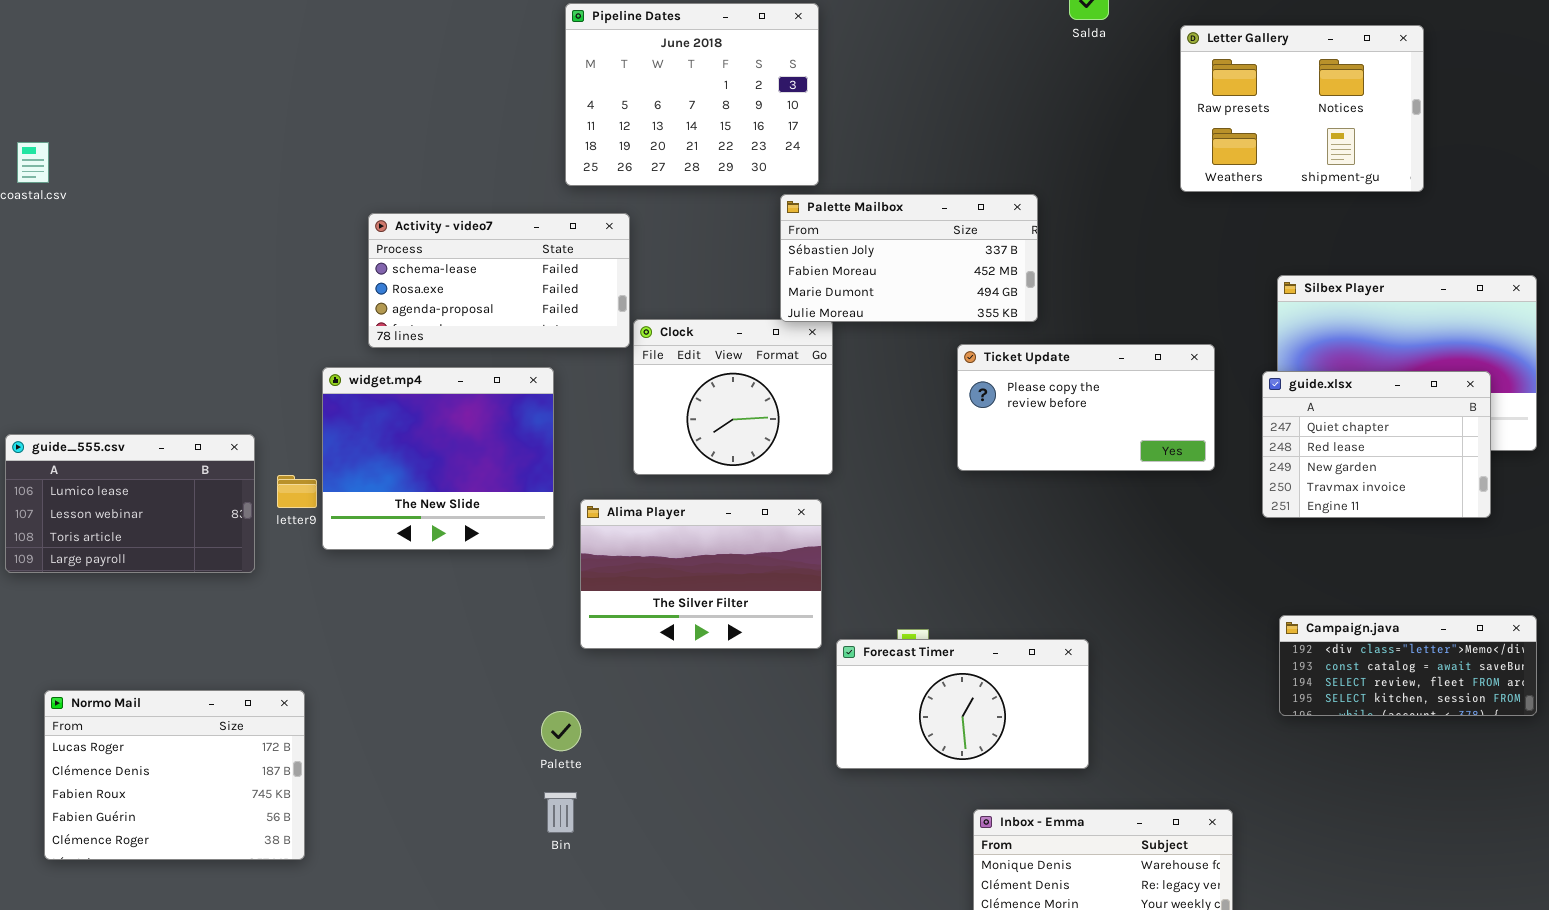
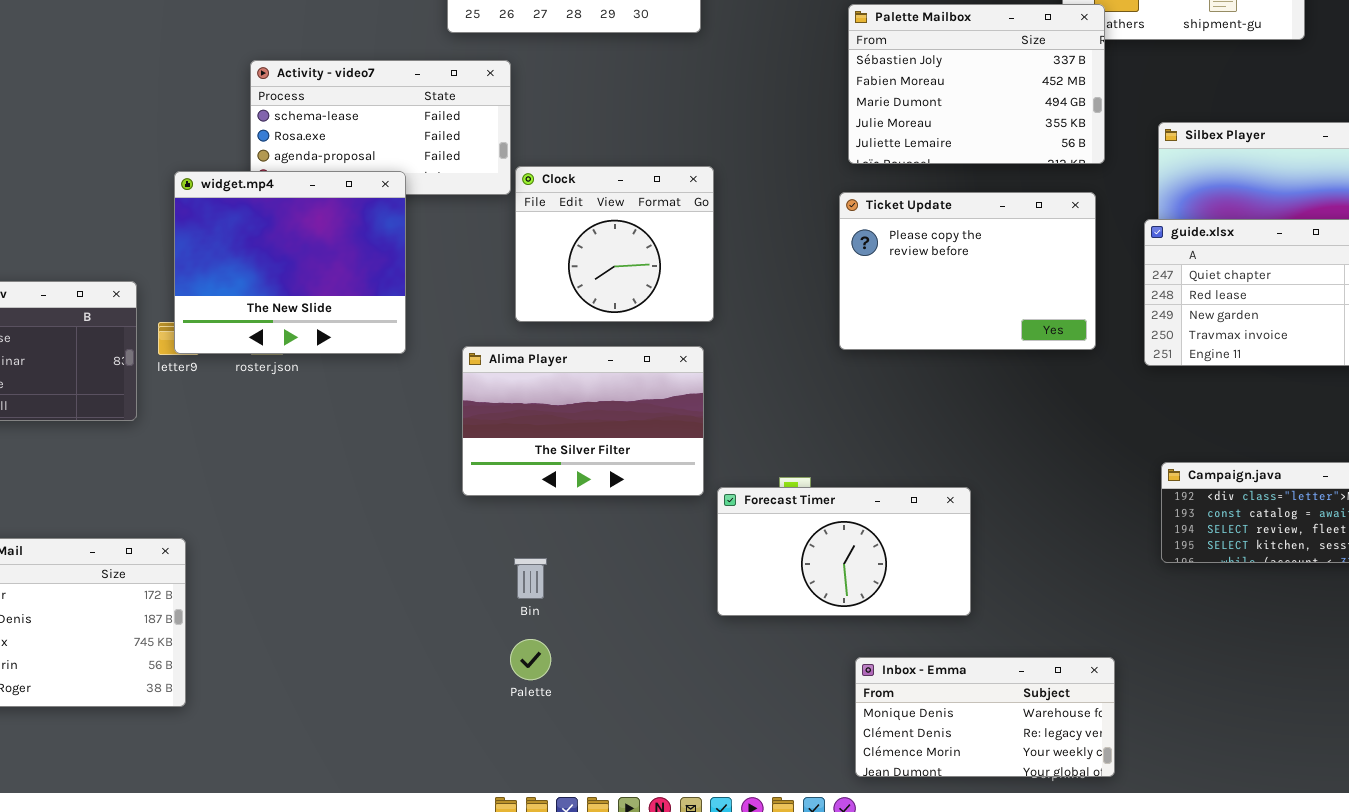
Palette Mailbox: [780,194,1038,322] -> [848,4,1105,164], moved, resized
Ticket Update: [957,344,1215,471] -> [839,192,1096,350], resized
widget.mp4: [322,367,554,550] -> [174,171,406,354], moved
Palette: [541,711,581,751] -> [510,639,551,680], moved
Bin: [544,792,577,833] -> [514,558,547,599], moved

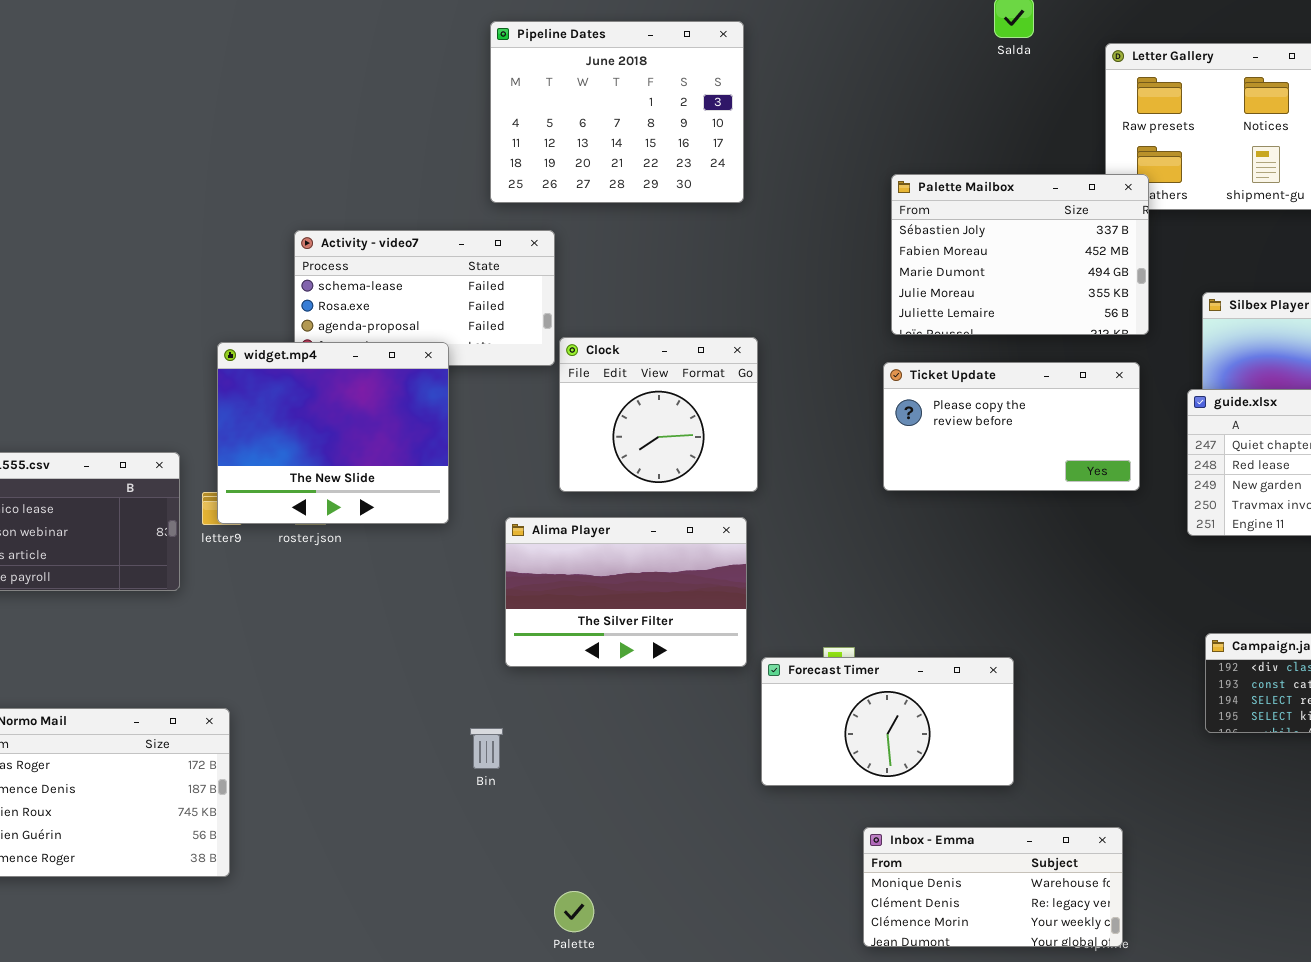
Ticket Update: [839,192,1096,350] -> [883,362,1140,491], resized
Bin: [514,558,547,599] -> [470,728,503,769], moved
Palette: [510,639,551,680] -> [554,891,594,932], moved
Inbox - Emma: [855,657,1115,777] -> [863,827,1123,947], moved

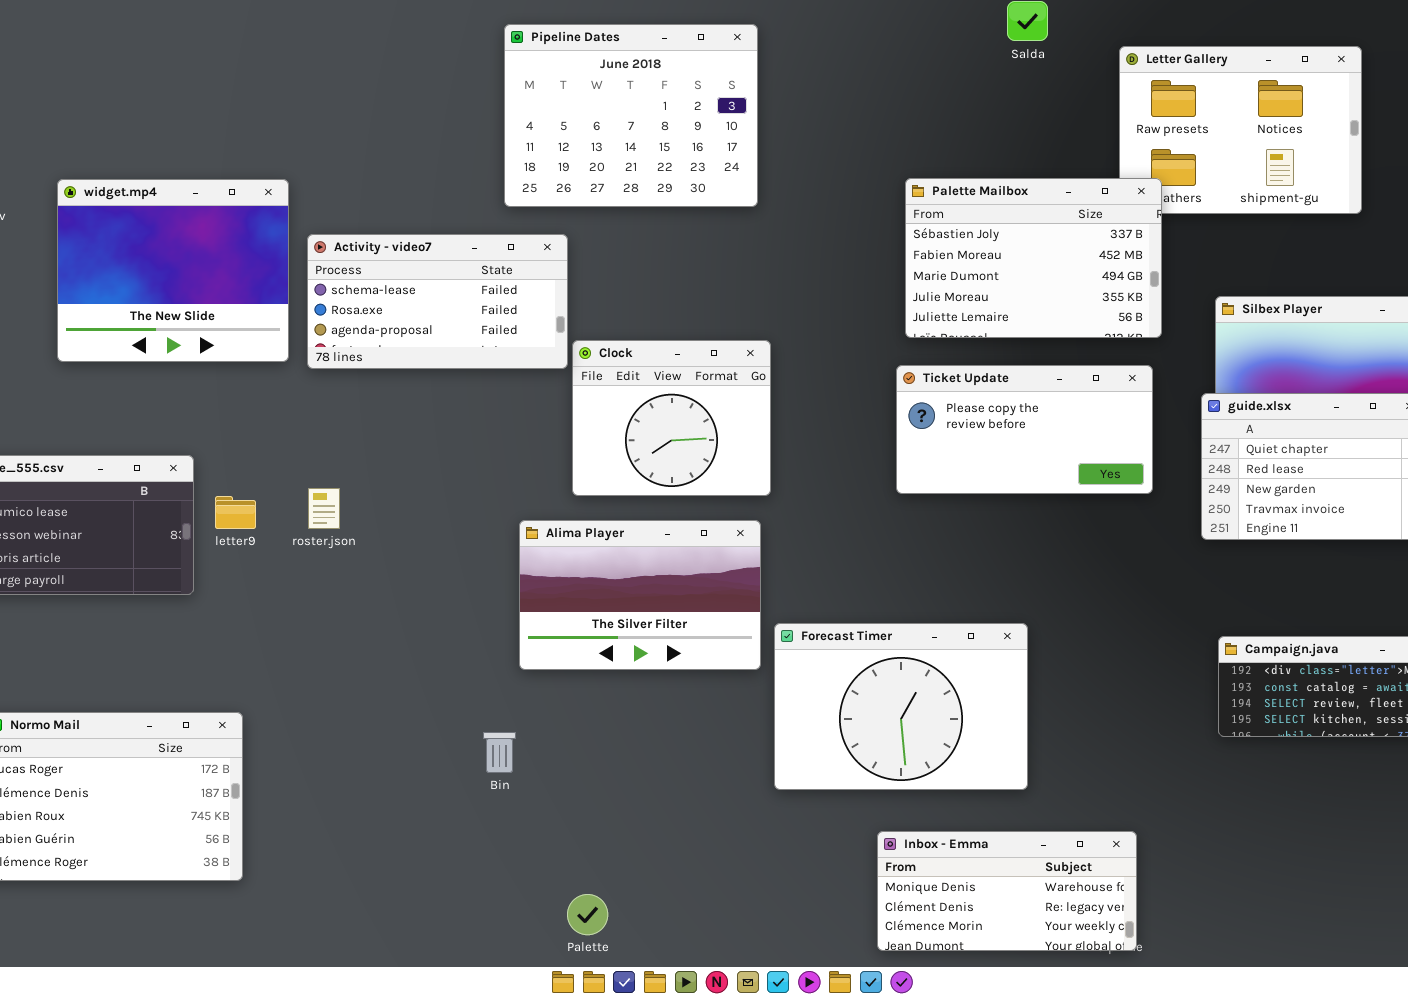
widget.mp4: [217,342,449,524] -> [57,179,289,362], moved
Forecast Timer: [761,657,1014,786] -> [774,623,1028,790], resized

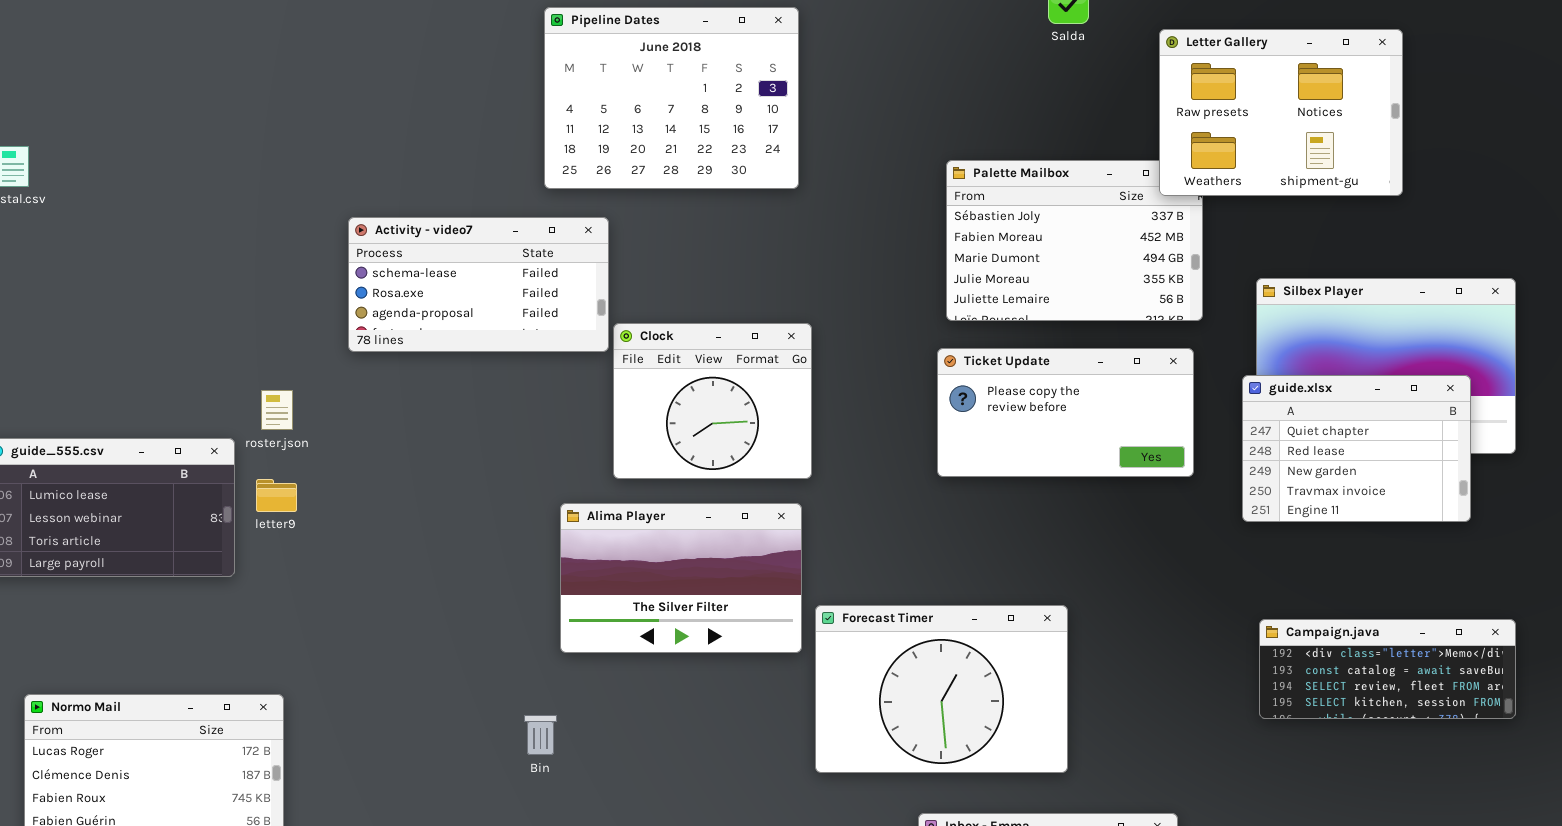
Letter Gallery: [1119,46,1362,214] -> [1159,29,1403,196], raised
widget.mp4: [57,179,289,362] -> none, closed
roster.json: [308,488,340,529] -> [261,390,293,430], moved

